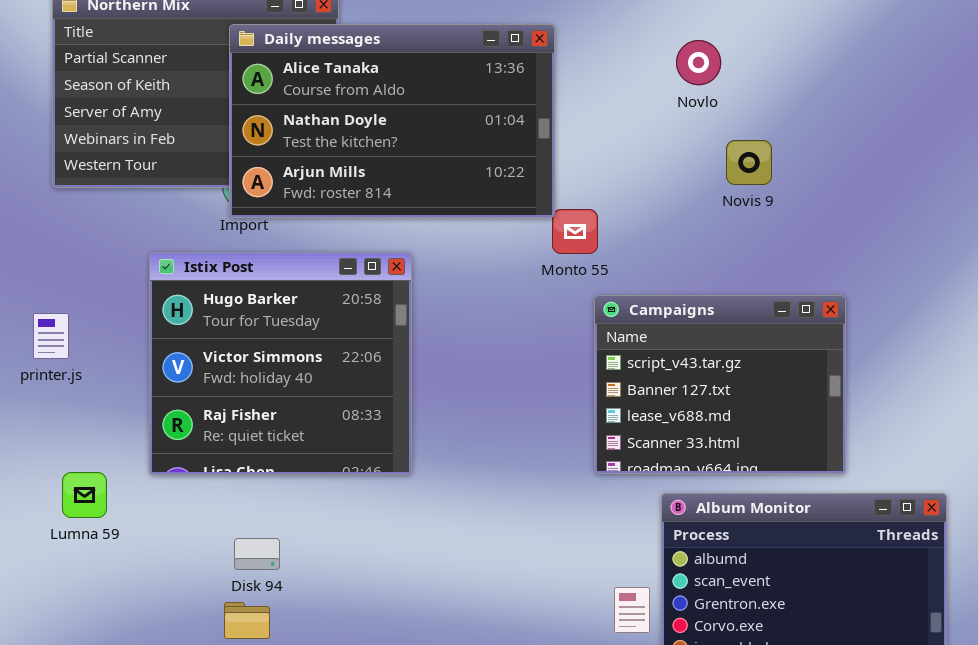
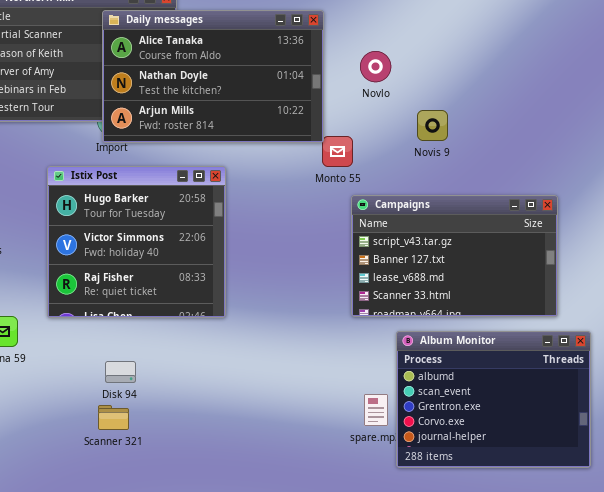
Novlo: [676,40,721,85] -> [360,51,391,82], moved
Novis 9: [726,140,772,185] -> [417,110,448,141], moved
Campaigns: [594,295,846,474] -> [351,195,558,317], resized

